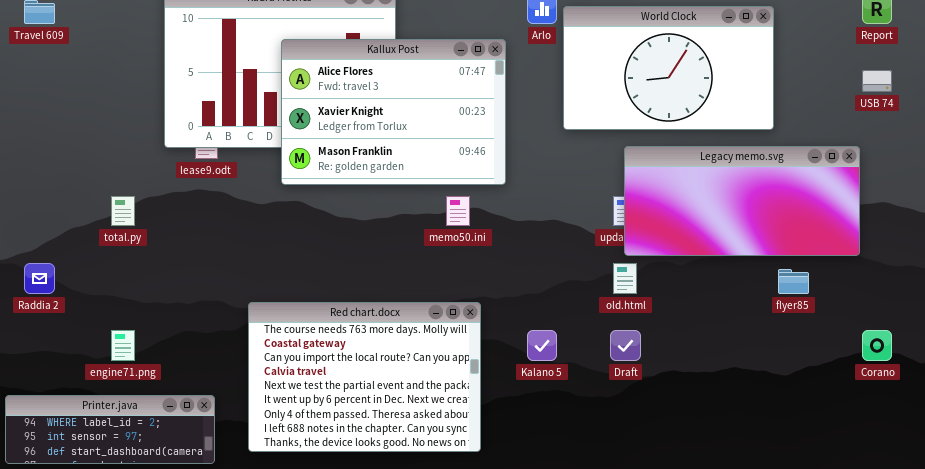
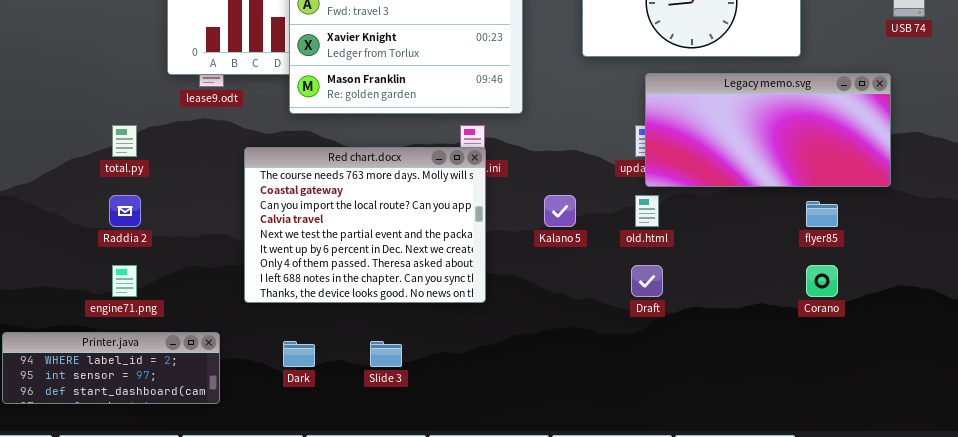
Raddia 2: [24,263,55,294] -> [109,195,141,227], moved
Red chart.docx: [248,302,481,452] -> [244,147,486,303], moved
Kalano 5: [527,330,557,361] -> [544,195,576,227], moved
Corano: [862,330,892,361] -> [806,265,838,297], moved

